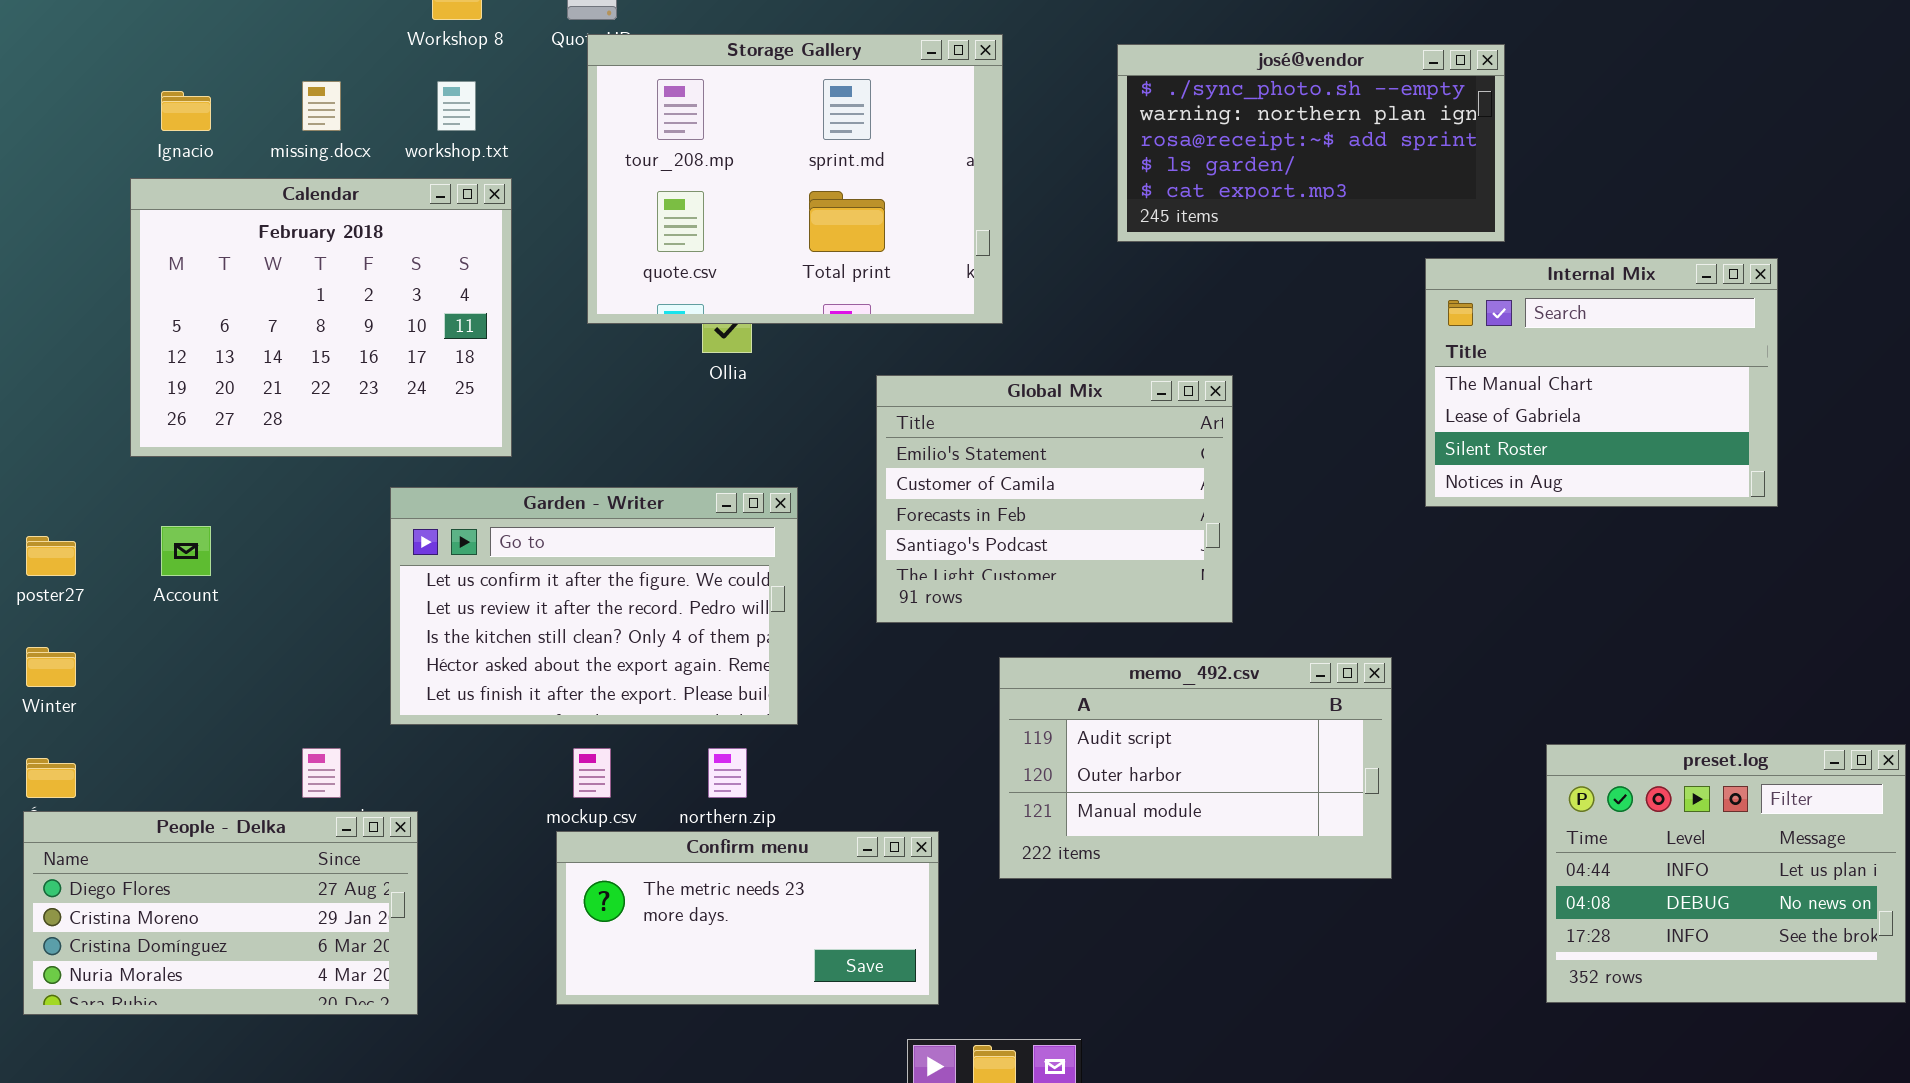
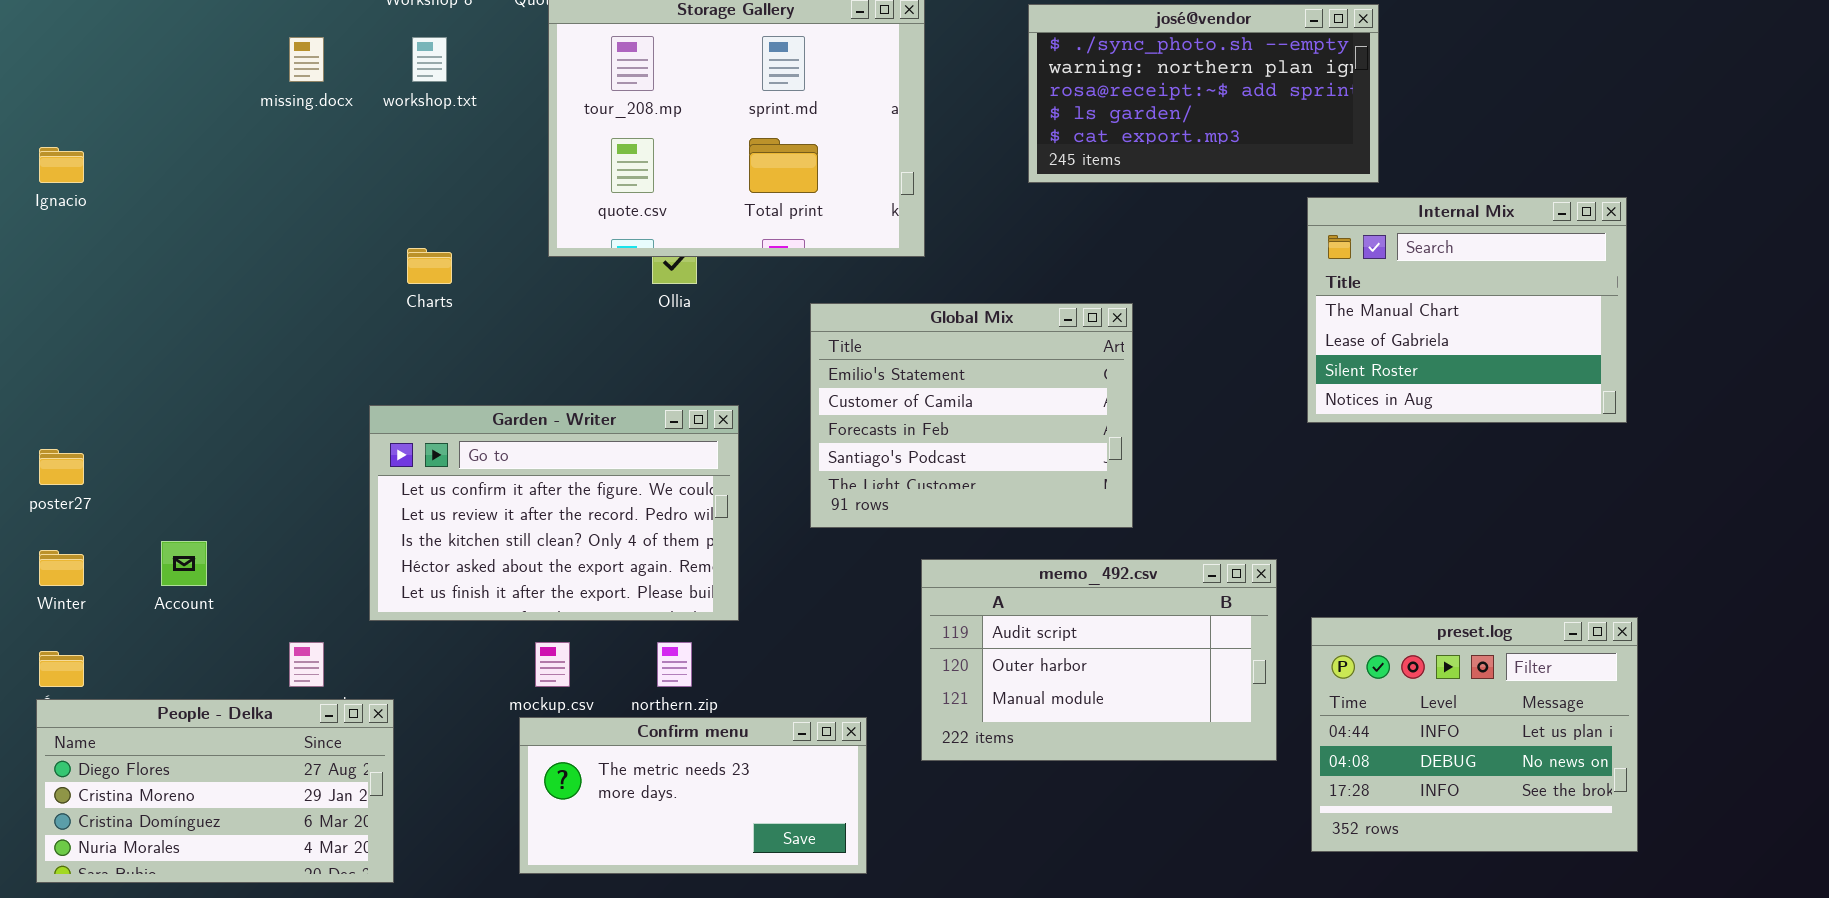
Ignacio: [161,91,211,131] -> [39,147,84,183], moved
Calendar: [130,178,512,457] -> none, closed
Account: [161,526,211,576] -> [161,541,207,586], moved
preset.log: [1546,744,1906,1003] -> [1311,617,1638,852], moved

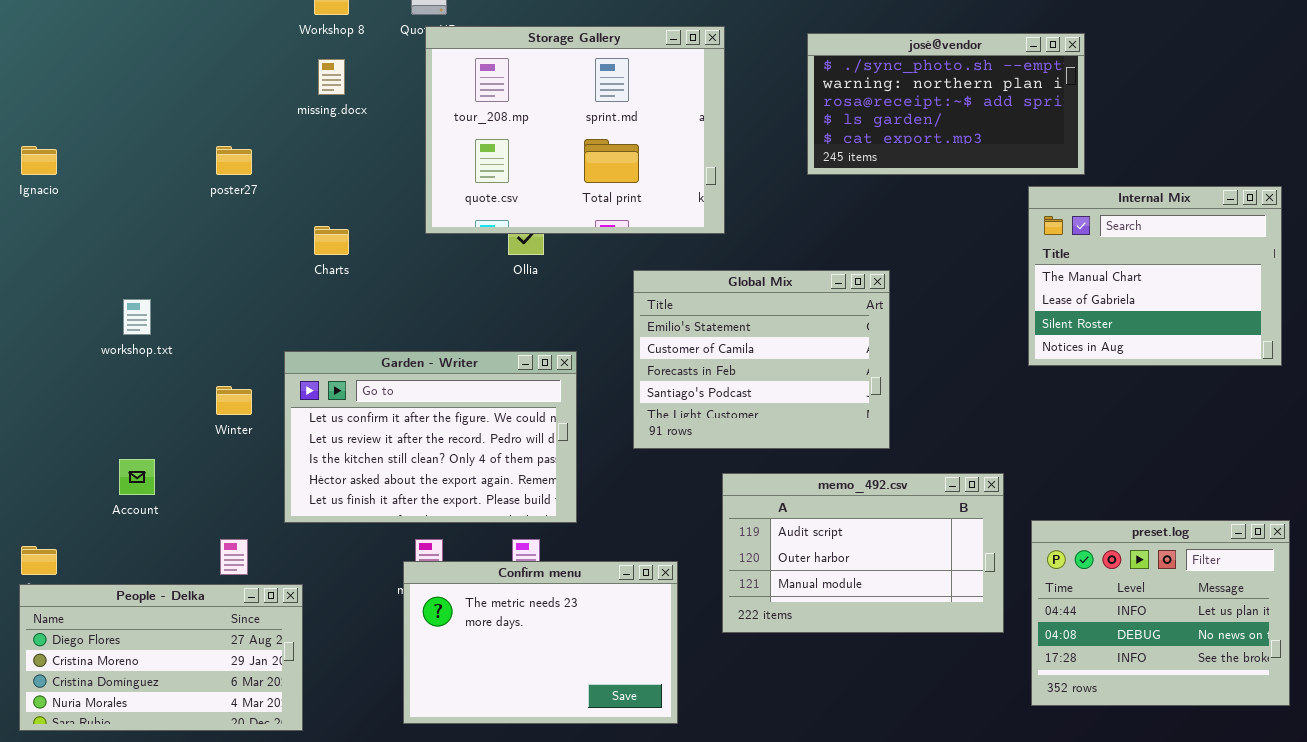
missing.docx: [289,37,324,82] -> [318,59,345,95], moved
workshop.txt: [412,37,447,82] -> [123,299,151,335], moved
poster27: [39,449,84,485] -> [216,146,252,175], moved
Winter: [39,550,84,586] -> [216,386,252,415], moved
Confirm menu: [519,717,867,874] -> [403,561,678,724], resized

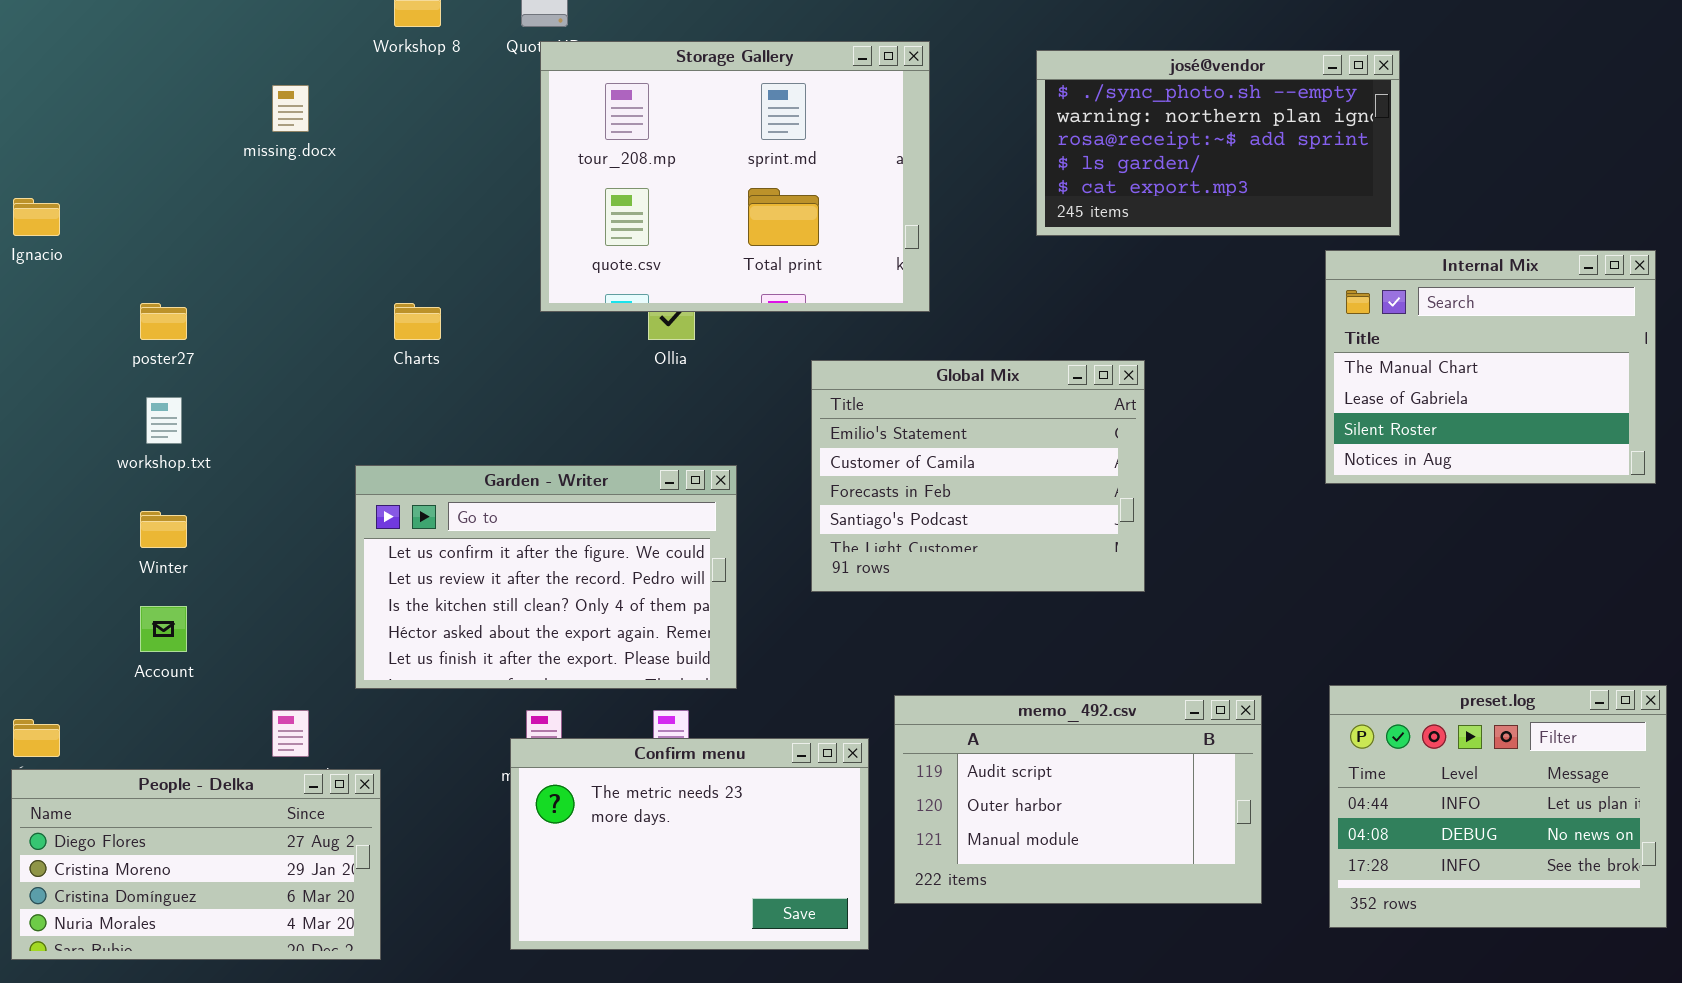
missing.docx: [318,59,345,95] -> [272,85,309,132], moved
poster27: [216,146,252,175] -> [140,303,187,340], moved
Winter: [216,386,252,415] -> [140,511,187,548], moved
memo_492.csv: [722,473,1004,633] -> [894,695,1262,904], moved

